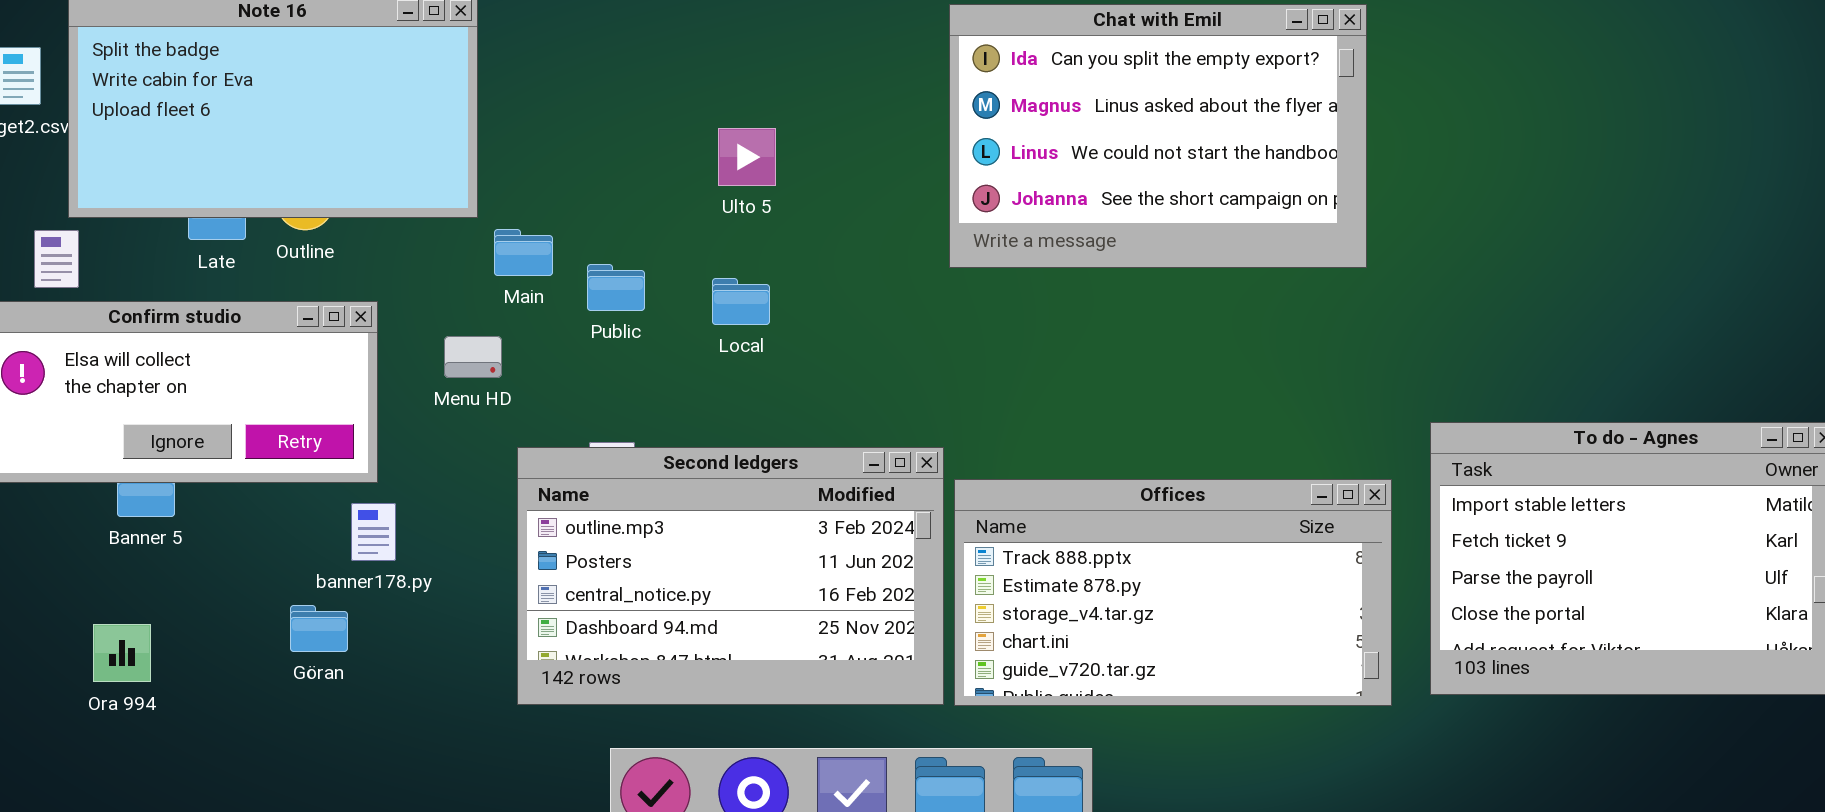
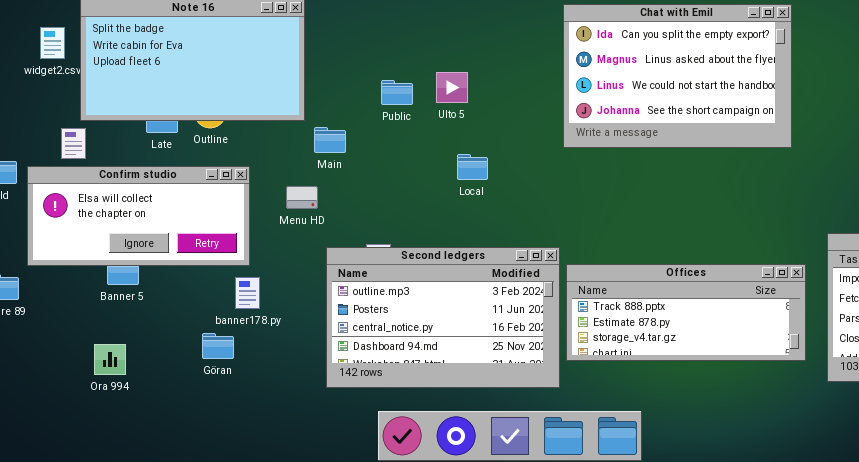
Public: [587,264,645,311] -> [381,80,413,105], moved
Local: [712,278,770,325] -> [457,154,488,180], moved
Offices: [954,479,1392,706] -> [566,264,806,361], resized

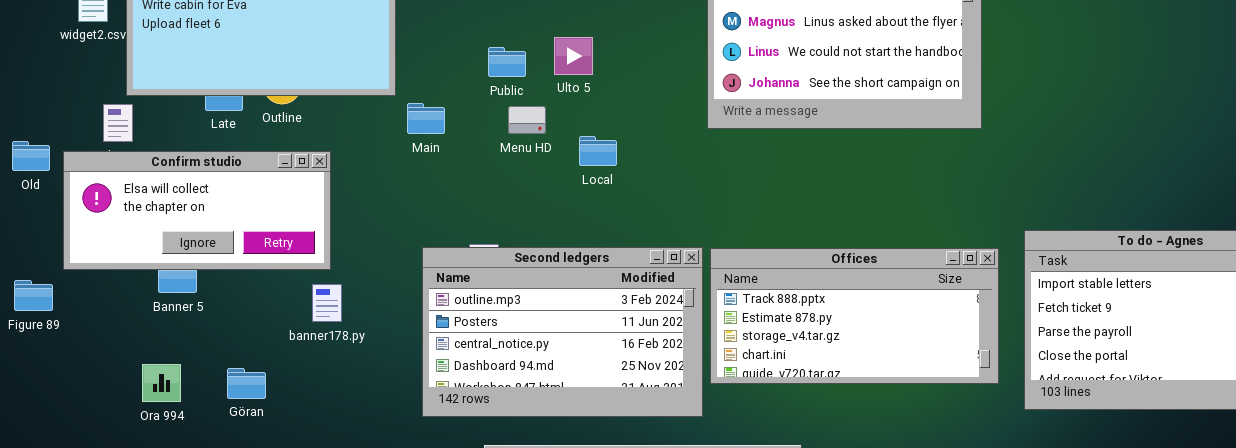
Menu HD: [286,186,318,209] -> [508,106,546,134], moved
Offices: [566,264,806,361] -> [710,248,999,384], resized
Göran: [202,333,234,359] -> [227,368,266,399], moved

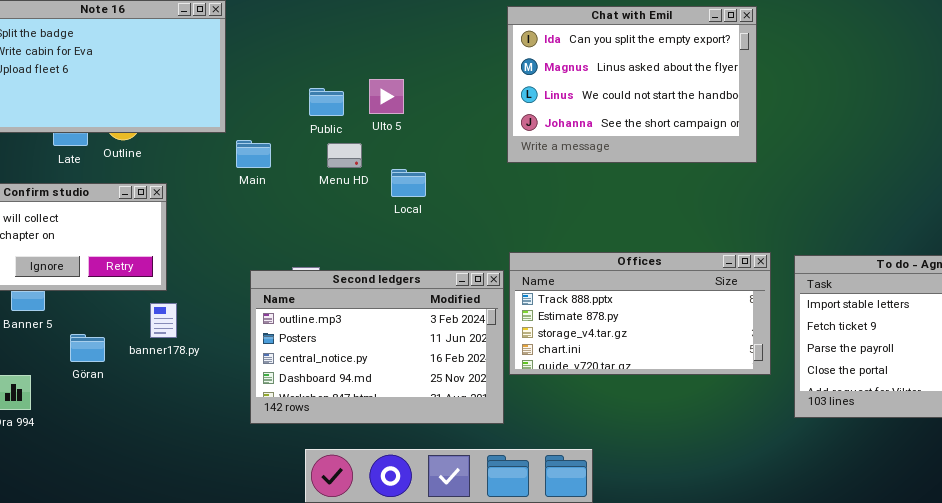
Offices: [710,248,999,384] -> [509,252,771,375], moved
Göran: [227,368,266,399] -> [70,334,105,362], moved

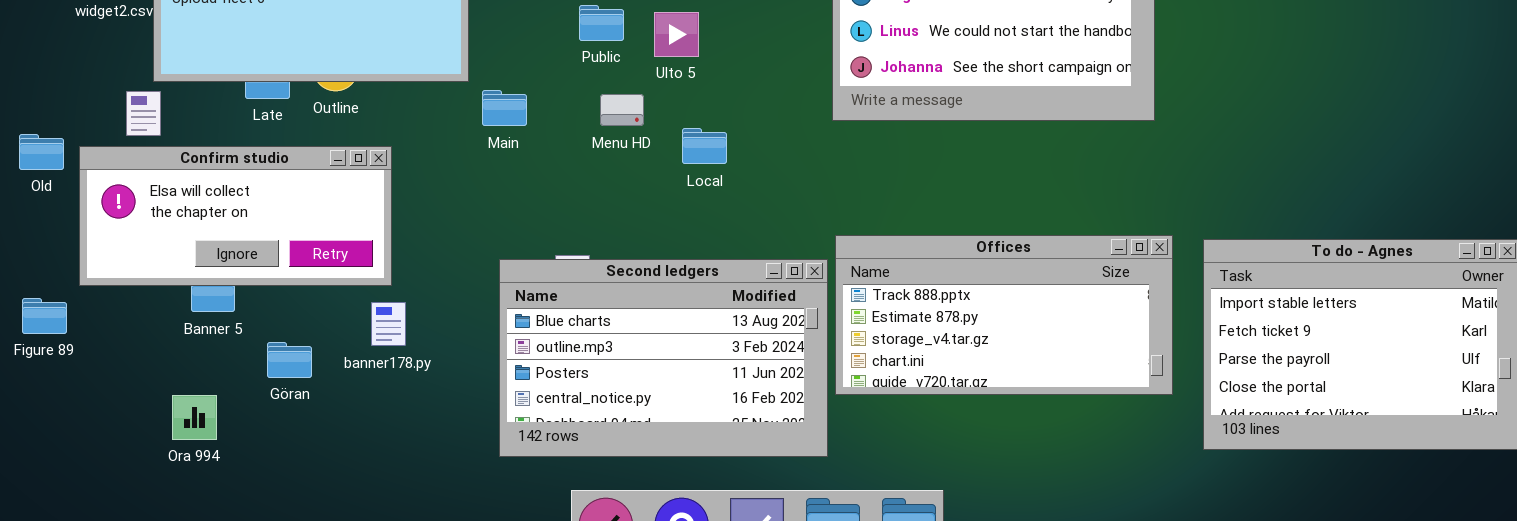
Public: [309,88,344,116] -> [579,5,624,41], moved
Second ledgers: [250,270,504,424] -> [499,259,828,457], scrolled up 1 row

